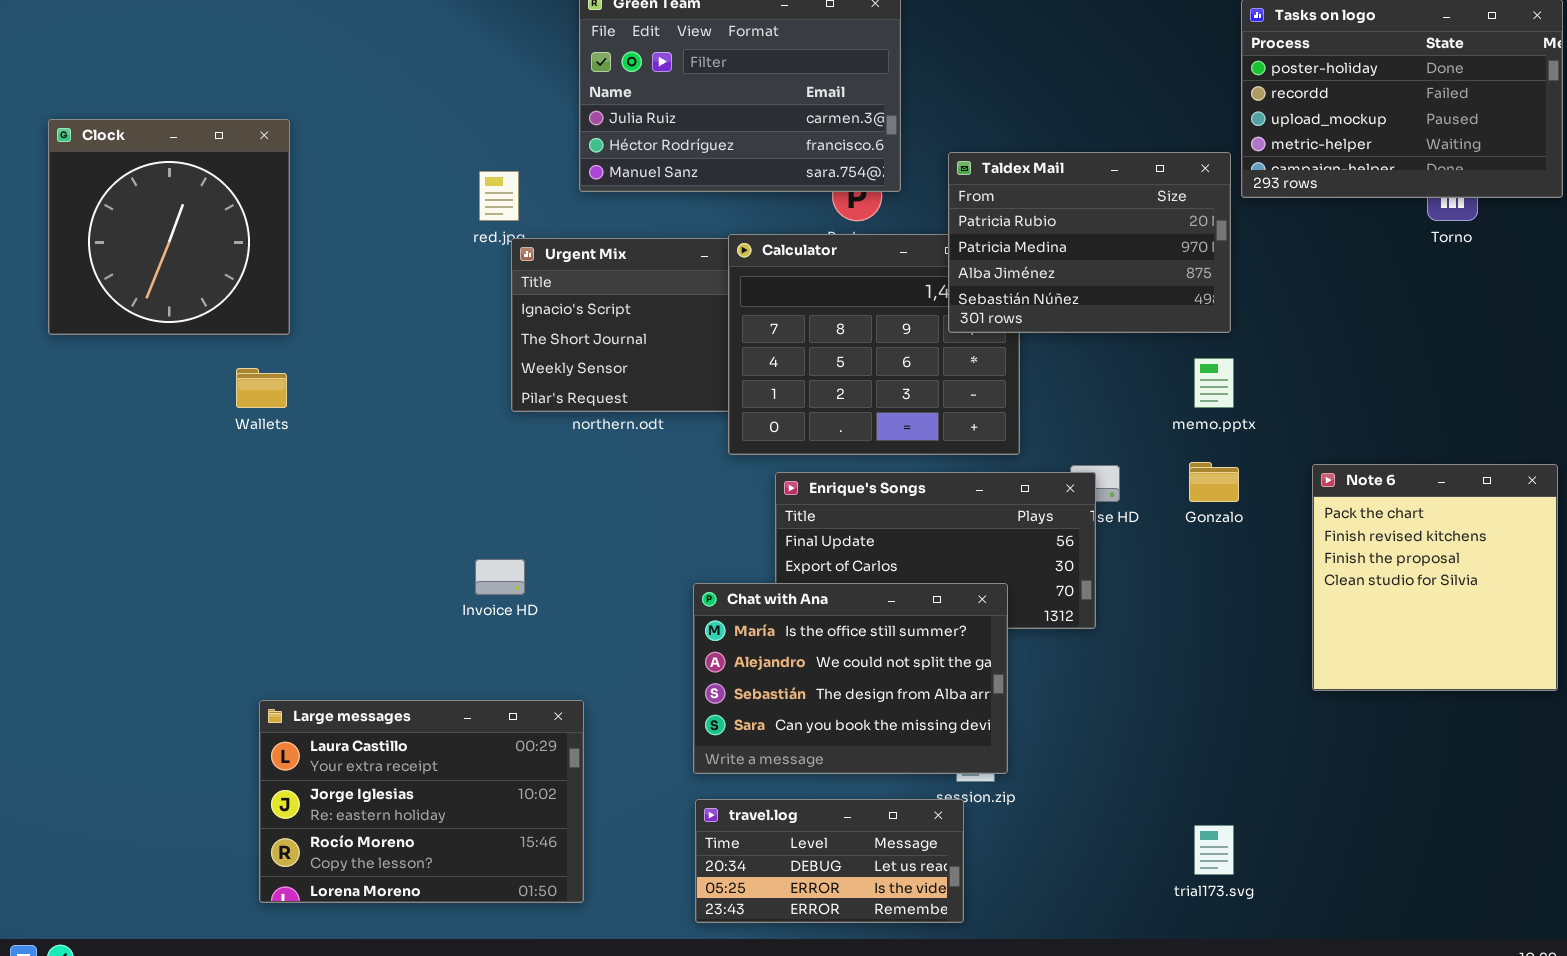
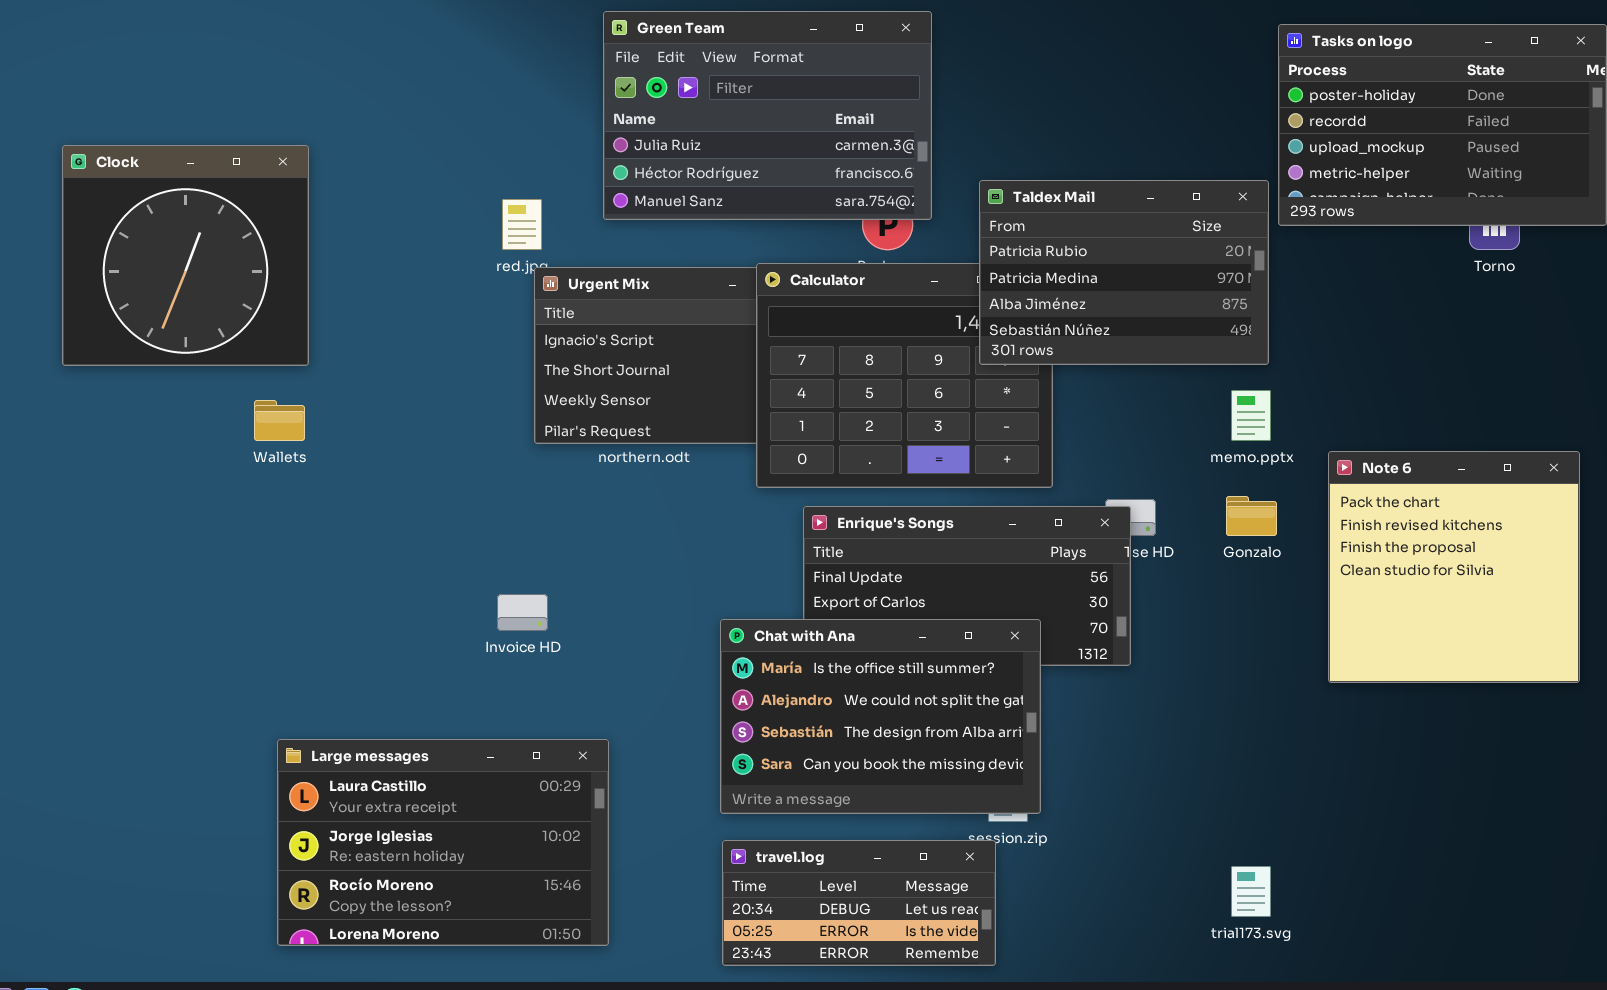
Note 6: [1312,464,1558,691] -> [1328,451,1580,683], moved

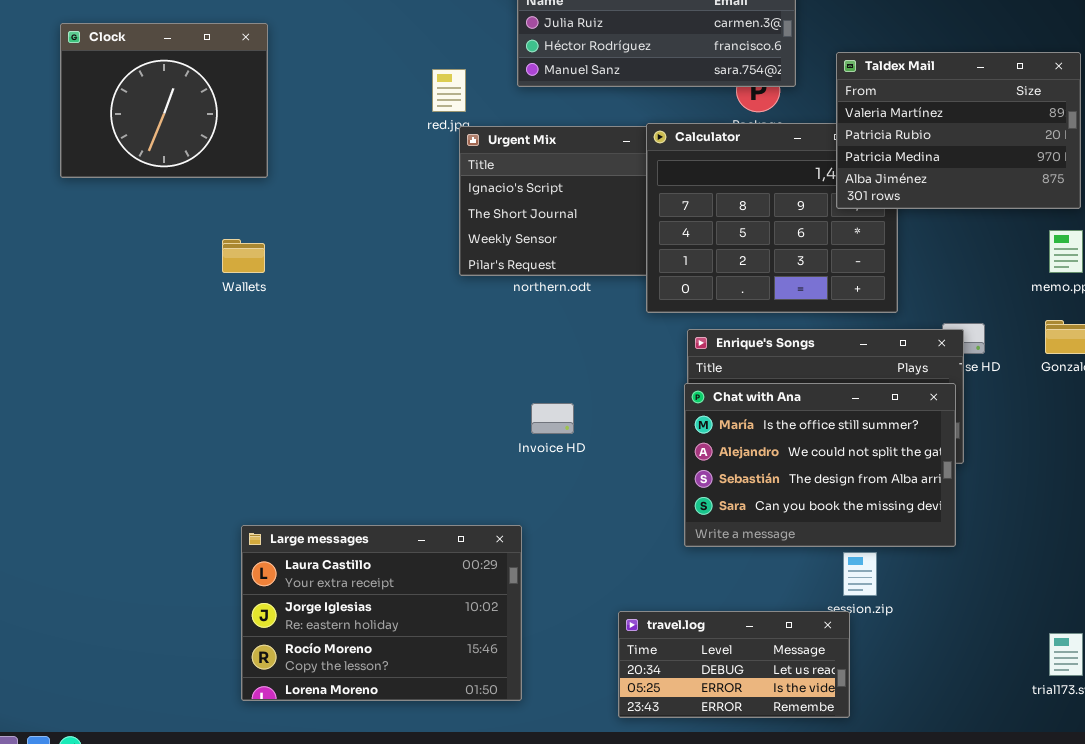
Clock: [62,145,309,366] -> [60,23,268,178], resized
Taldex Mail: [979,180,1269,365] -> [836,52,1081,209], scrolled up 1 row
Invoice HD: [497,594,548,631] -> [531,403,574,434], moved
Chat with Ana: [720,619,1041,814] -> [684,383,956,547], moved

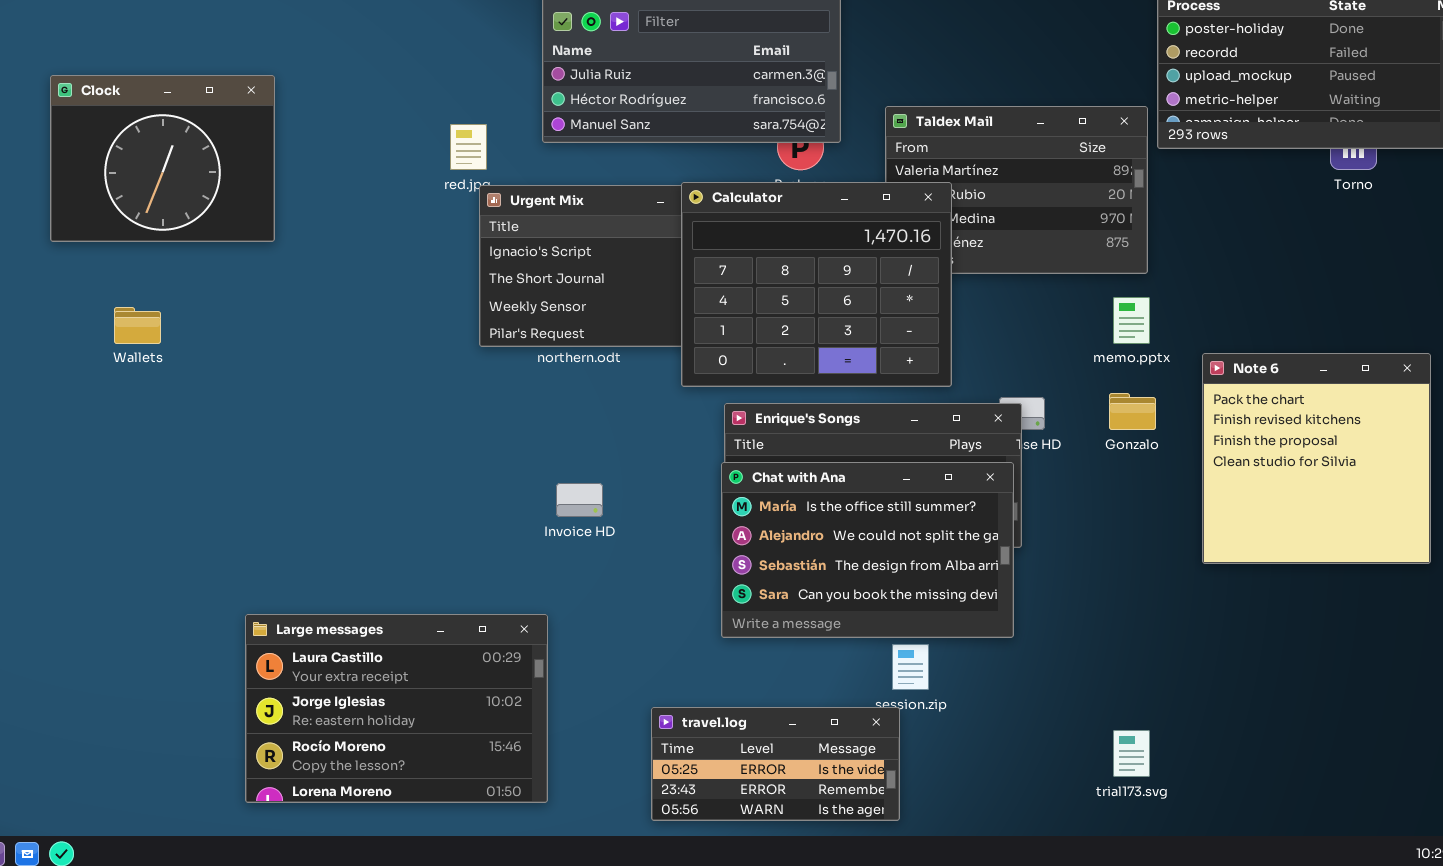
Calculator: [646,123,898,313] -> [681,182,952,387], raised
Wallets: [222,239,265,273] -> [114,307,161,344], moved
travel.log: [618,611,850,718] -> [651,707,900,821], scrolled down 1 row

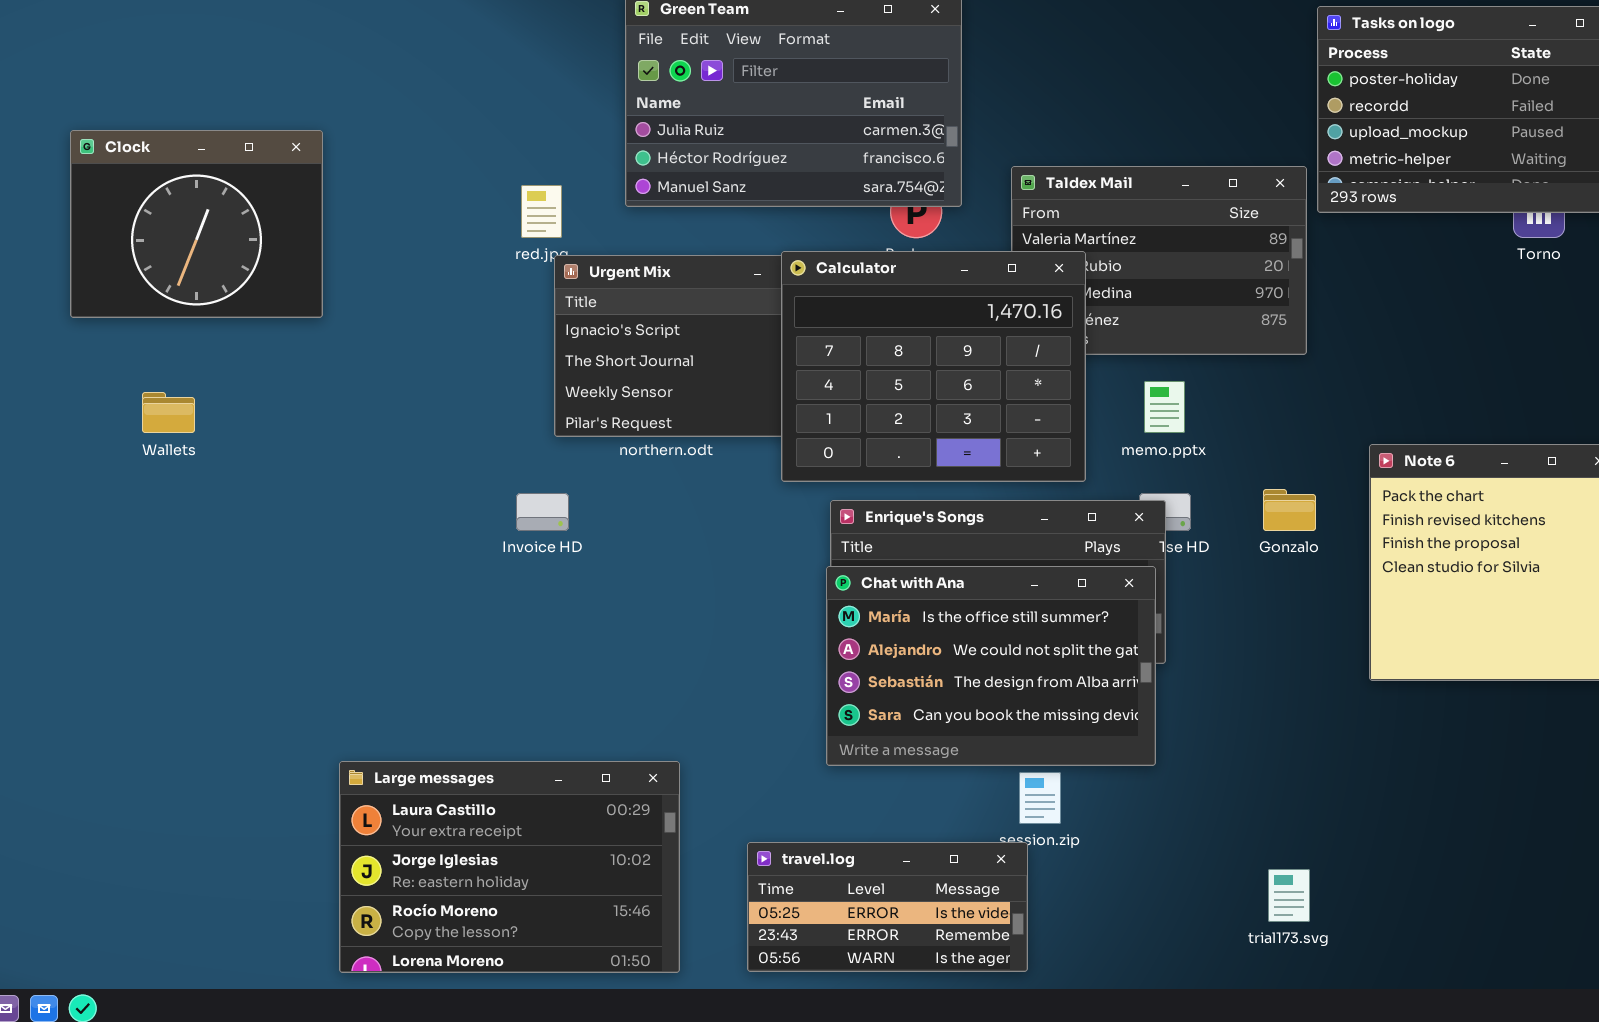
memo.pptx: [1113,297,1150,344] -> [1144,381,1185,433], moved
Invoice HD: [556,483,603,517] -> [516,493,569,531], moved
Large messages: [245,614,548,803] -> [339,761,680,973], moved

